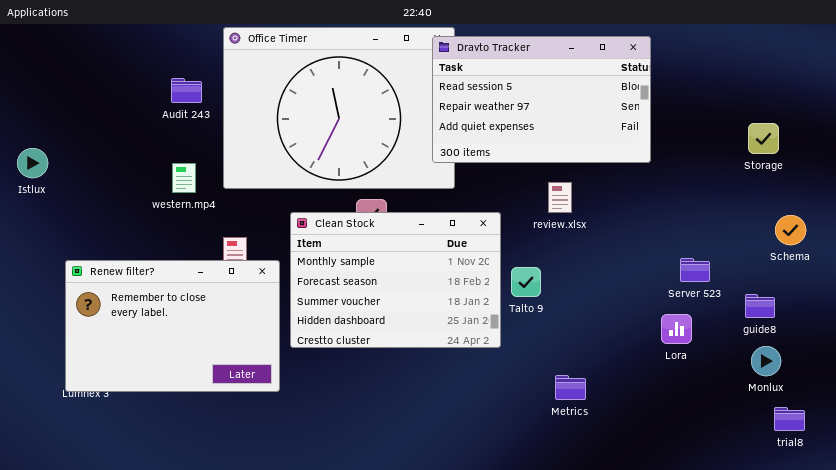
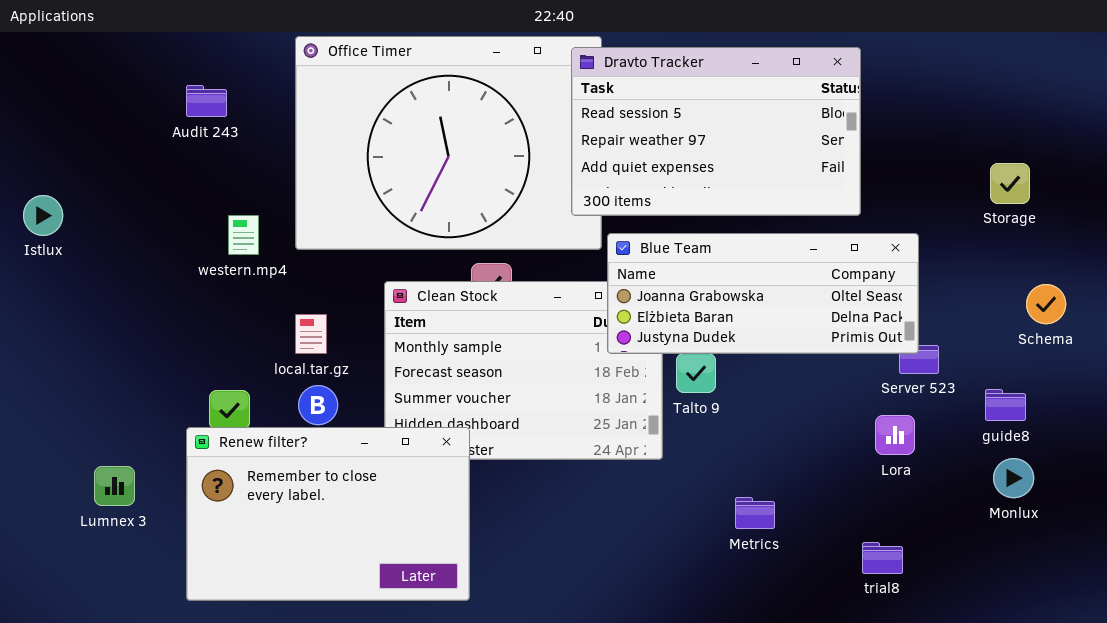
Audit 243: [171,78,202,103] -> [186,85,227,117], moved
Blue Team: none -> [607,233,919,354], opened
Renew filter?: [65,260,280,392] -> [186,427,470,601], moved
trial8: [774,407,805,431] -> [862,542,903,574], moved

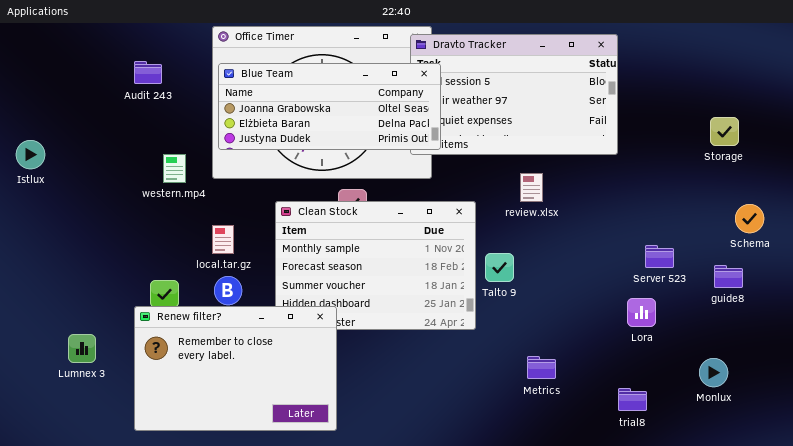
Blue Team: [607,233,919,354] -> [218,63,441,150], moved
guide8: [985,389,1026,421] -> [714,265,743,288], moved
Monlux: [993,458,1034,498] -> [699,358,728,387], moved

